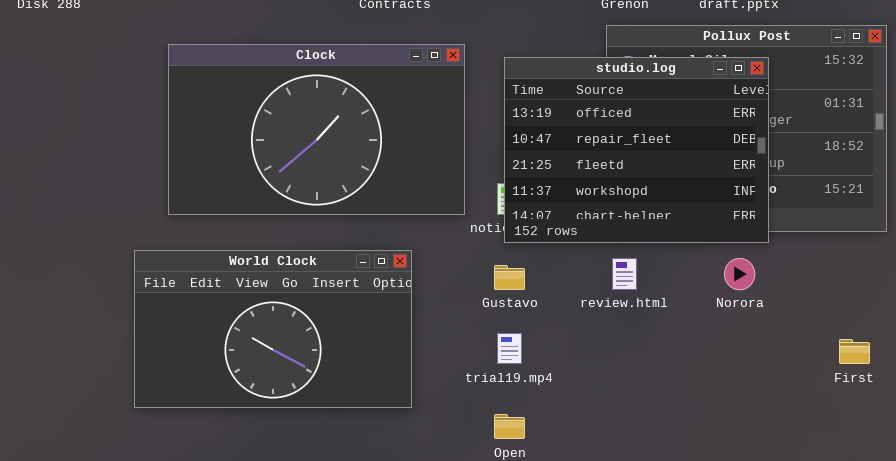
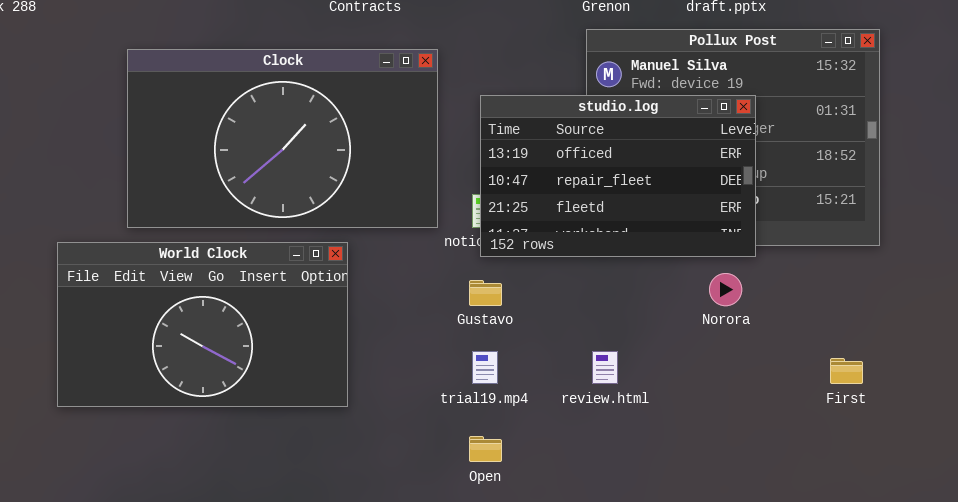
studio.log: [504,57,769,243] -> [480,95,756,257], resized
World Clock: [134,250,412,408] -> [57,242,348,407], moved
review.html: [612,258,637,290] -> [592,351,618,384], moved

